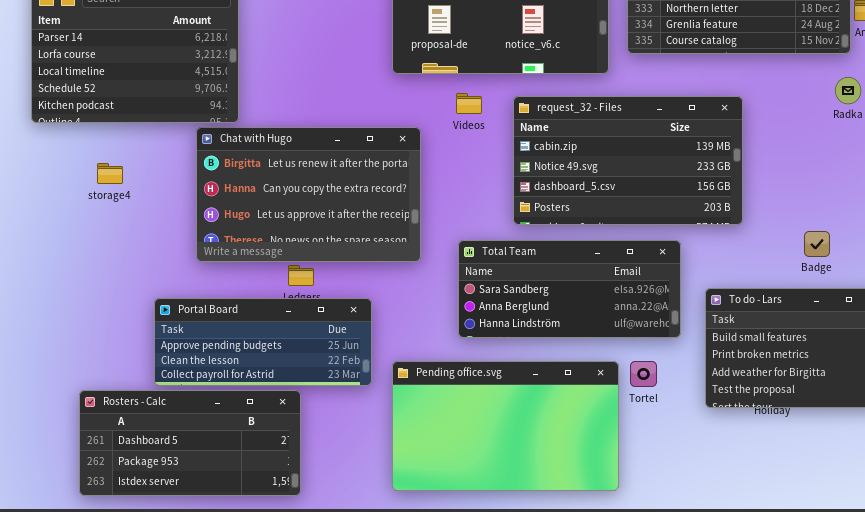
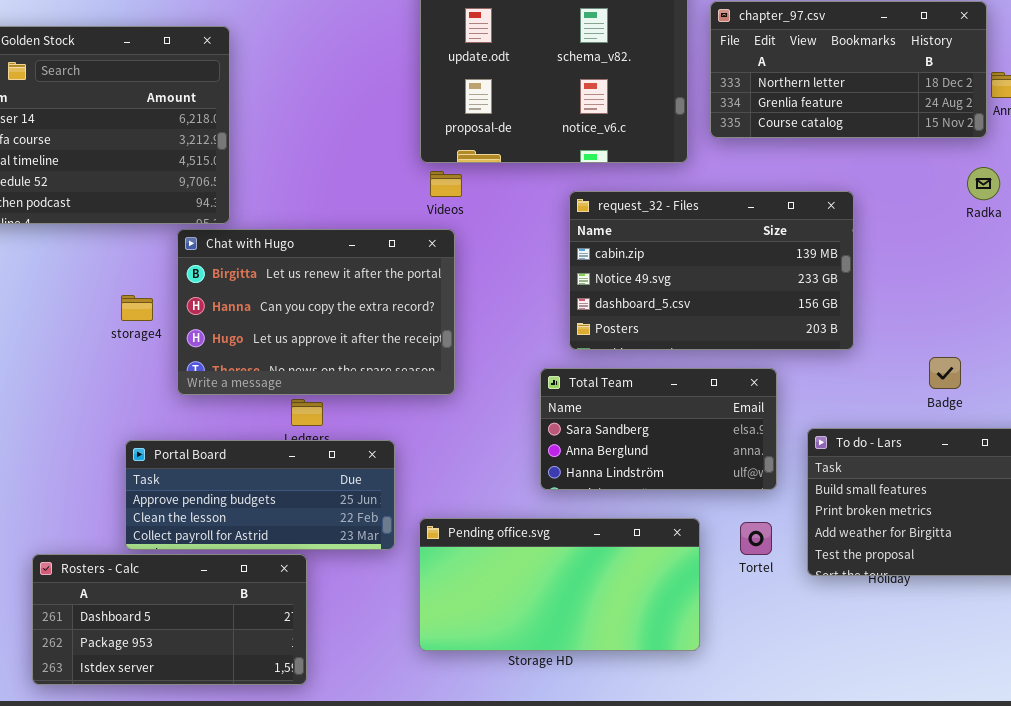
Videos: [456,93,482,114] -> [430,171,462,197], moved
storage4: [97,163,123,184] -> [121,295,153,321], moved
Total Team: [458,240,681,338] -> [540,368,777,490], resized
Pending office.svg: [392,361,619,491] -> [419,518,700,651], resized
Tortel: [630,361,657,387] -> [740,522,772,555], moved

